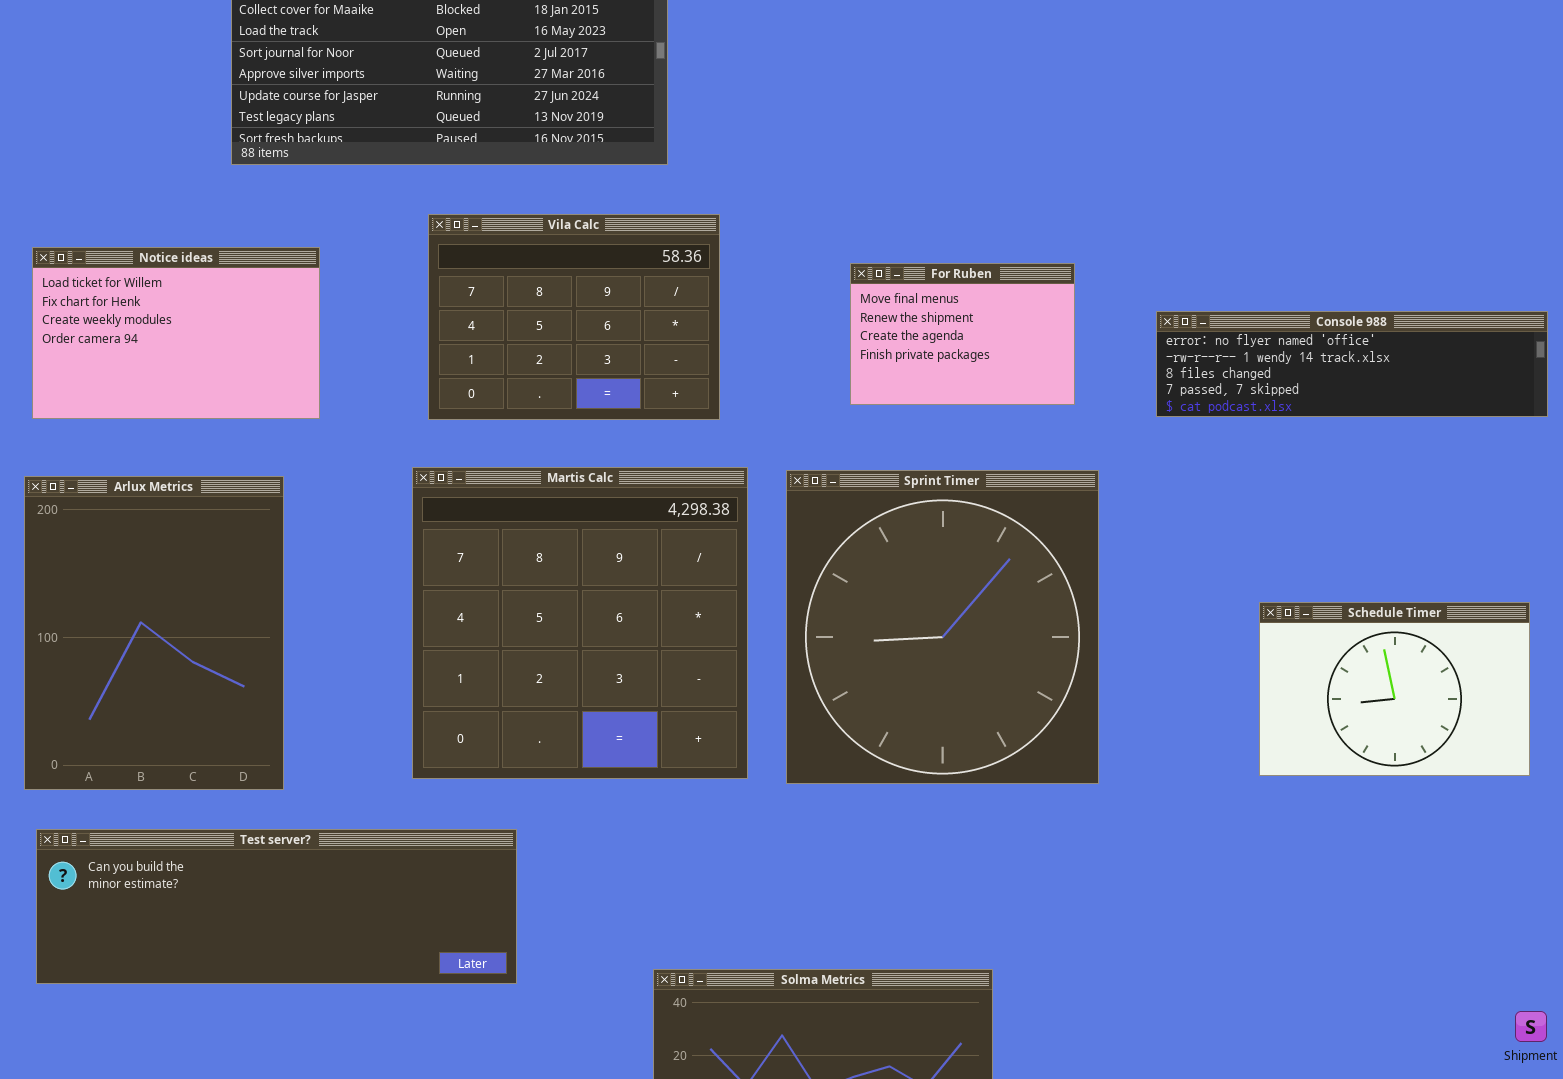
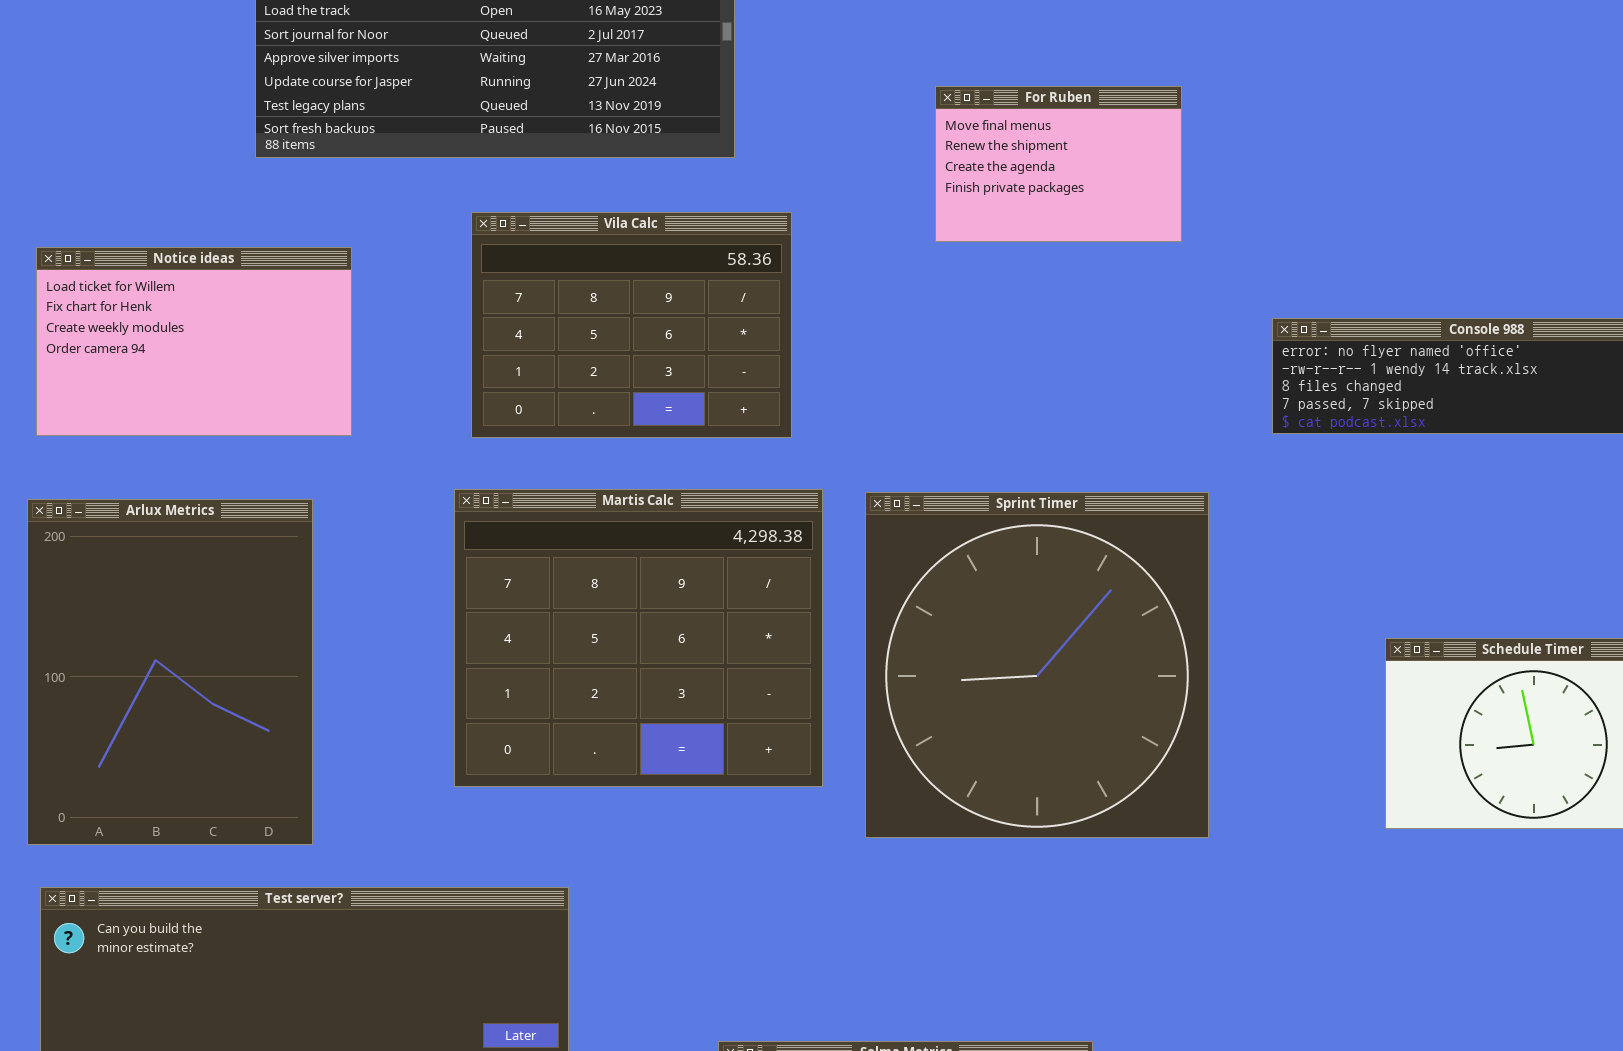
For Ruben: [850,263,1075,405] -> [935,86,1182,242], moved
Martis Calc: [412,467,748,779] -> [454,489,823,787], resized

